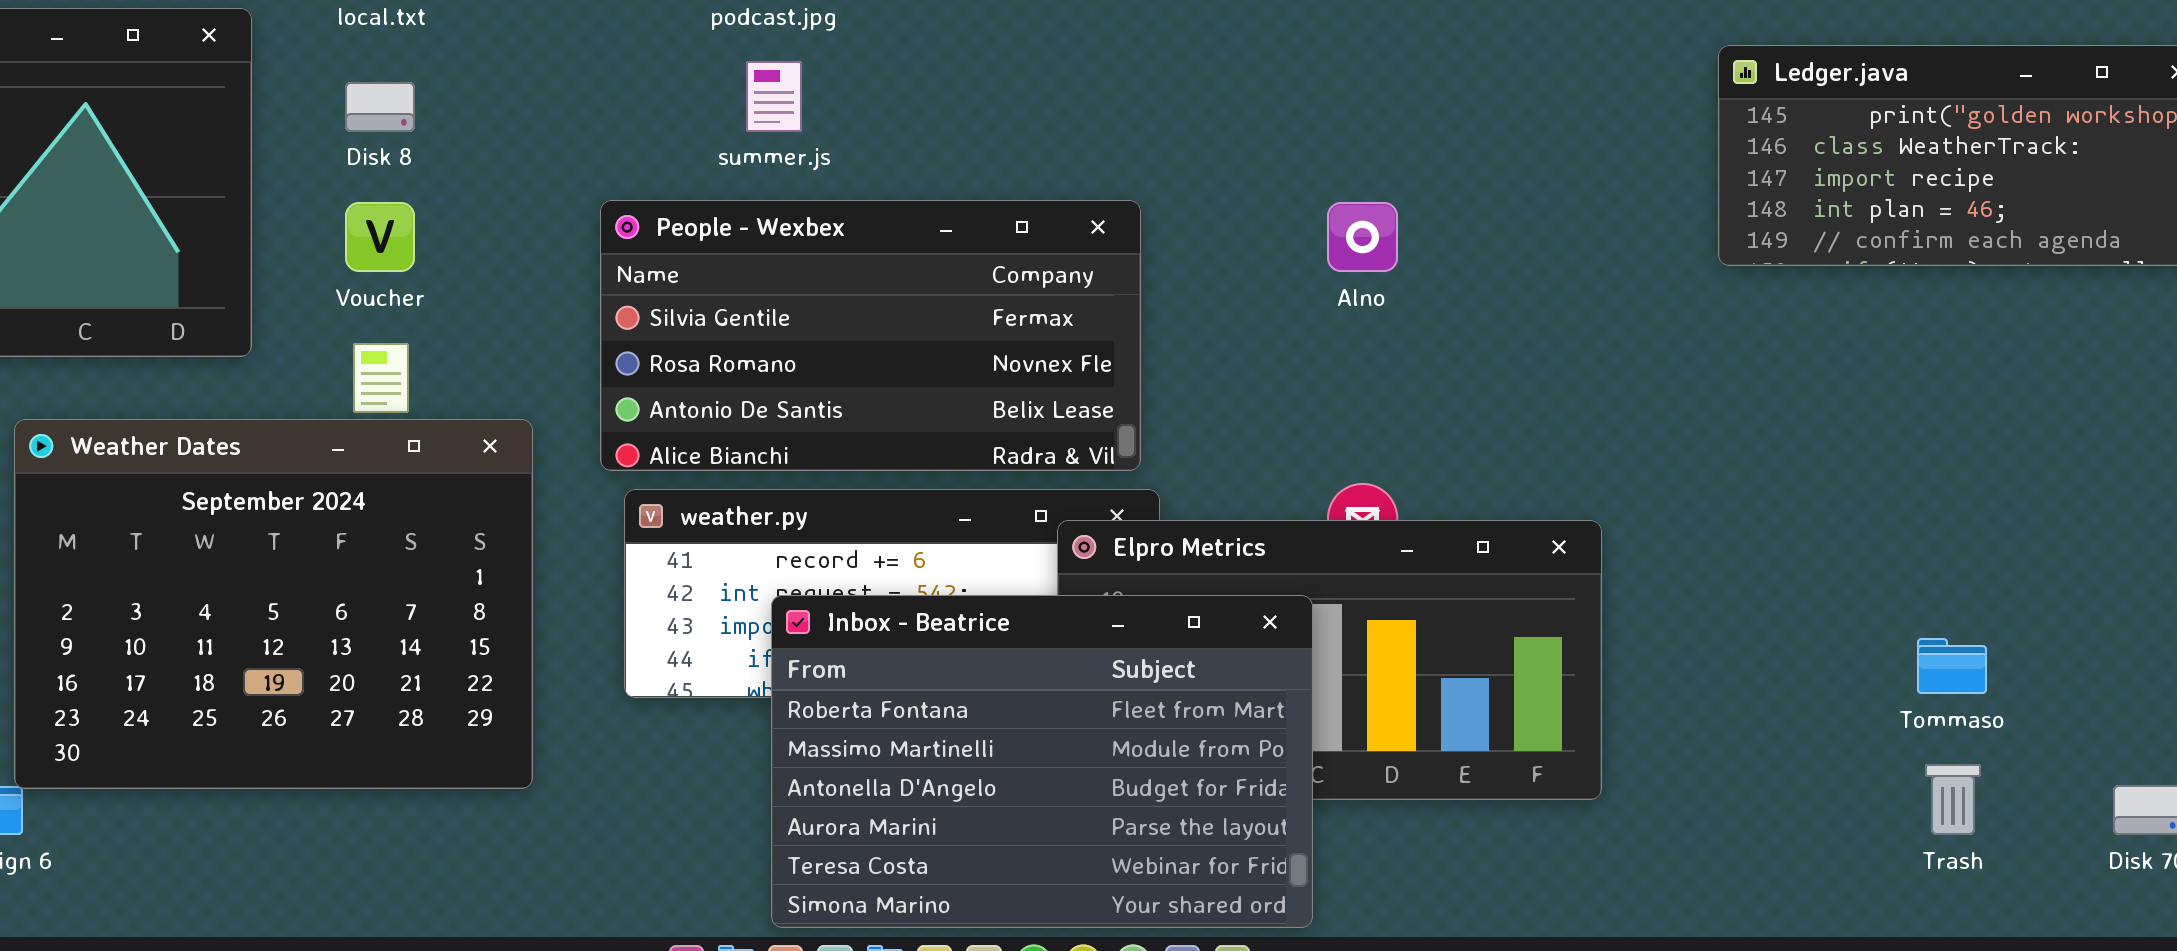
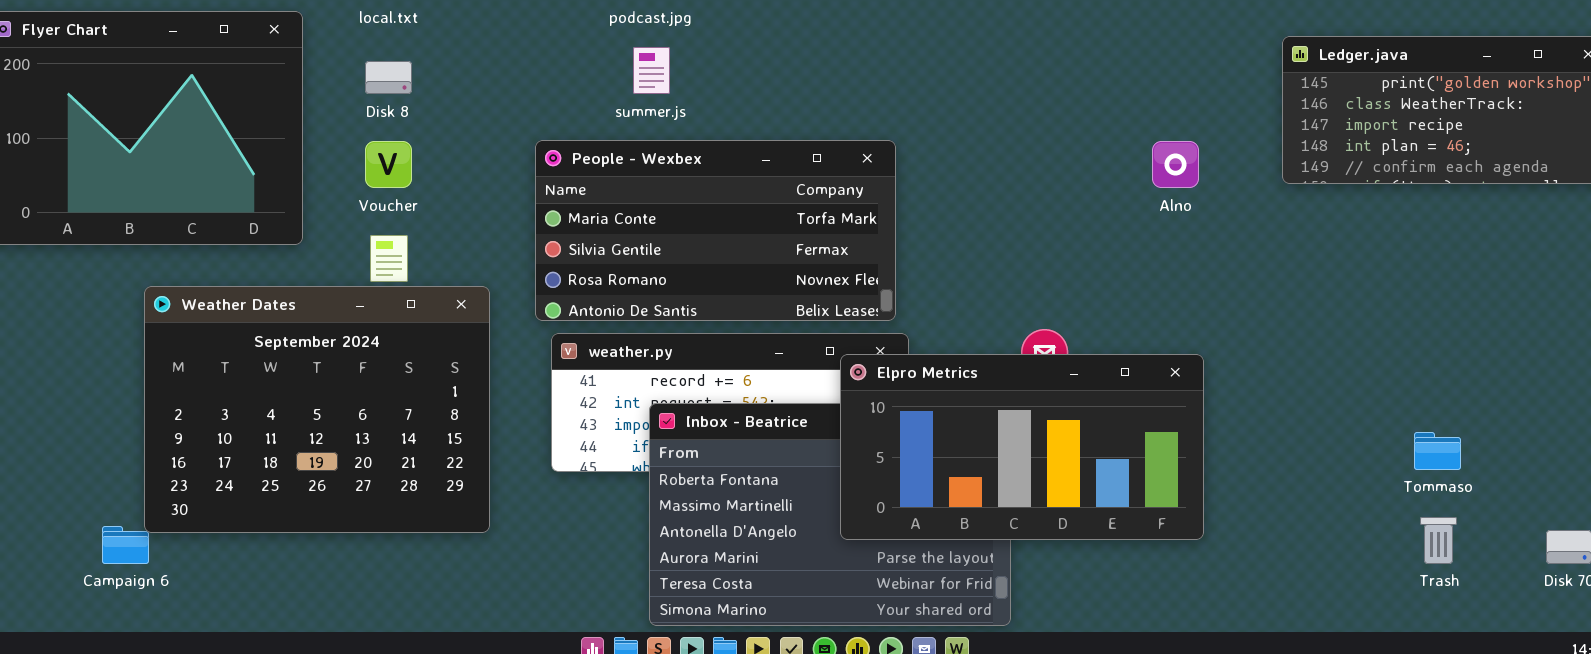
People - Wexbex: [600,200,1141,471] -> [535,140,896,321], scrolled up 1 row
Alno: [1327,202,1398,272] -> [1152,141,1199,188], moved
Elpro Metrics: [1057,520,1602,800] -> [840,354,1204,540], raised

